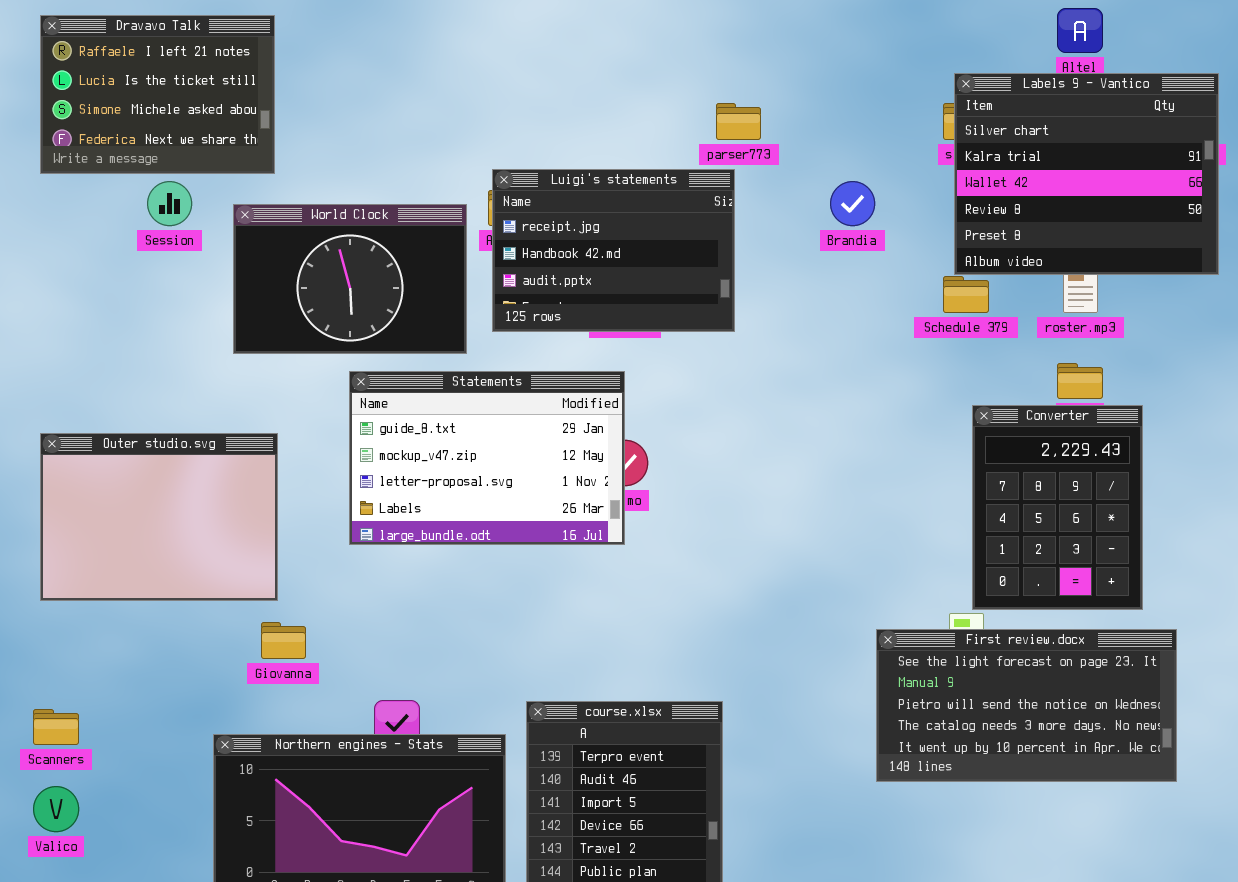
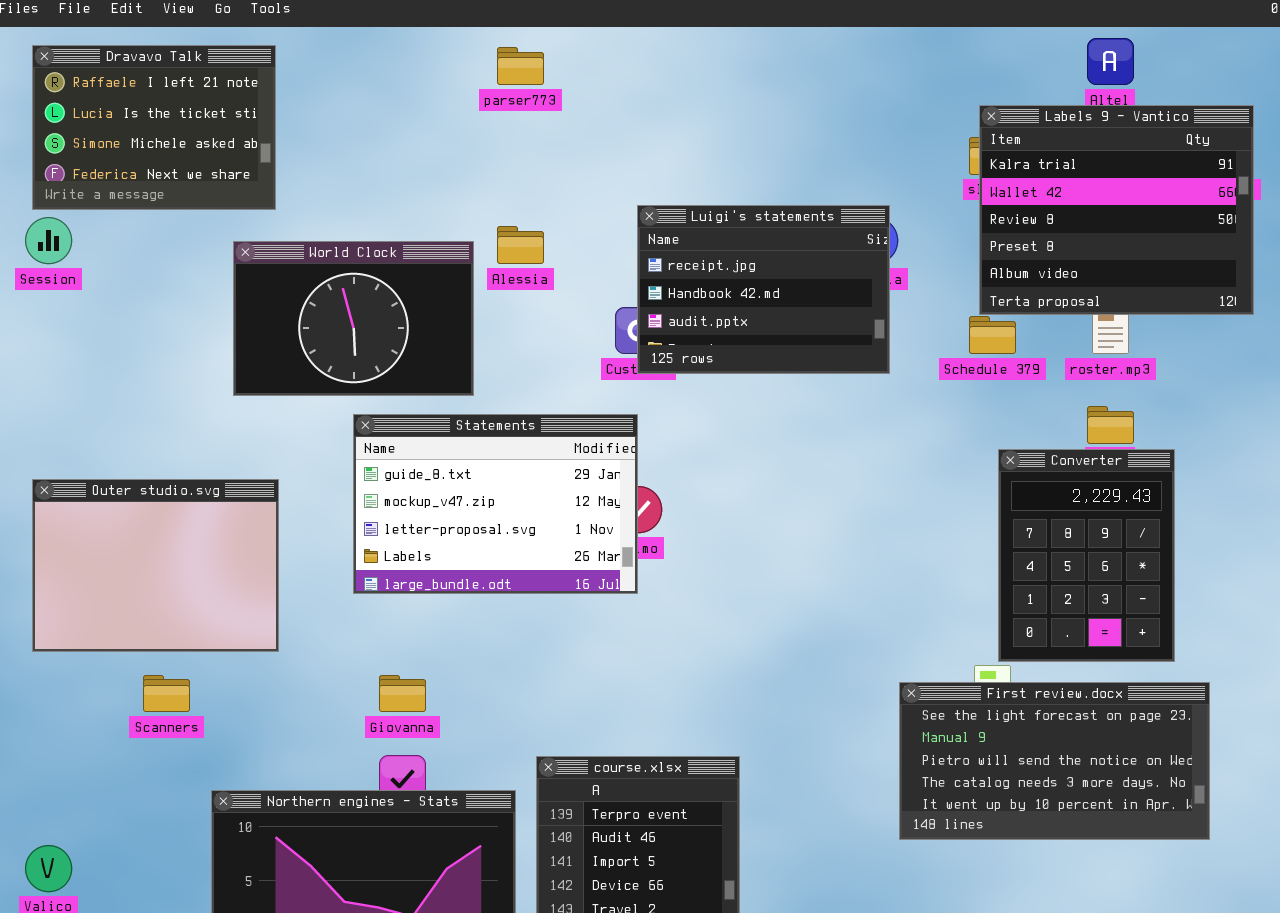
Labels 9 - Vantico: [954,73,1219,275] -> [979,105,1254,315], scrolled down 1 row
parser773: [716,103,761,140] -> [497,47,544,85], moved
Luigi's statements: [492,169,735,332] -> [637,205,890,374], moved
Session: [147,181,192,226] -> [25,217,72,264], moved
Giovanna: [261,622,306,659] -> [379,675,426,712], moved
Scanners: [33,709,79,745] -> [143,675,190,712], moved

